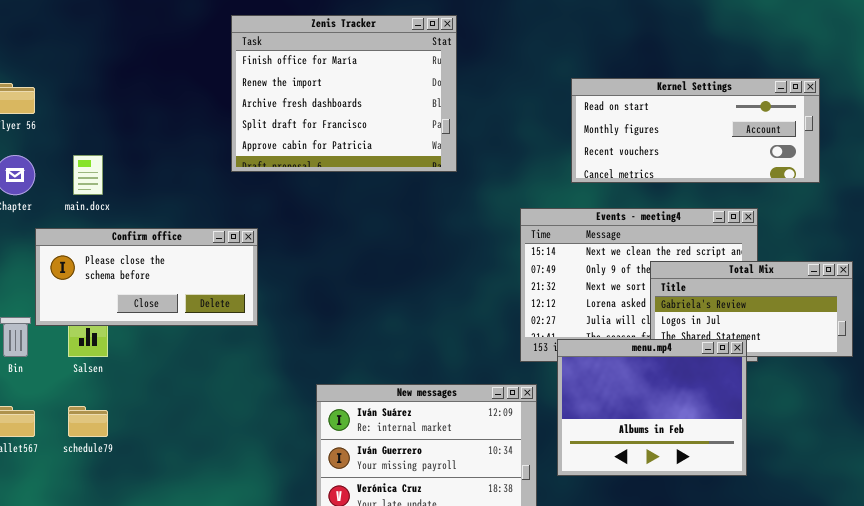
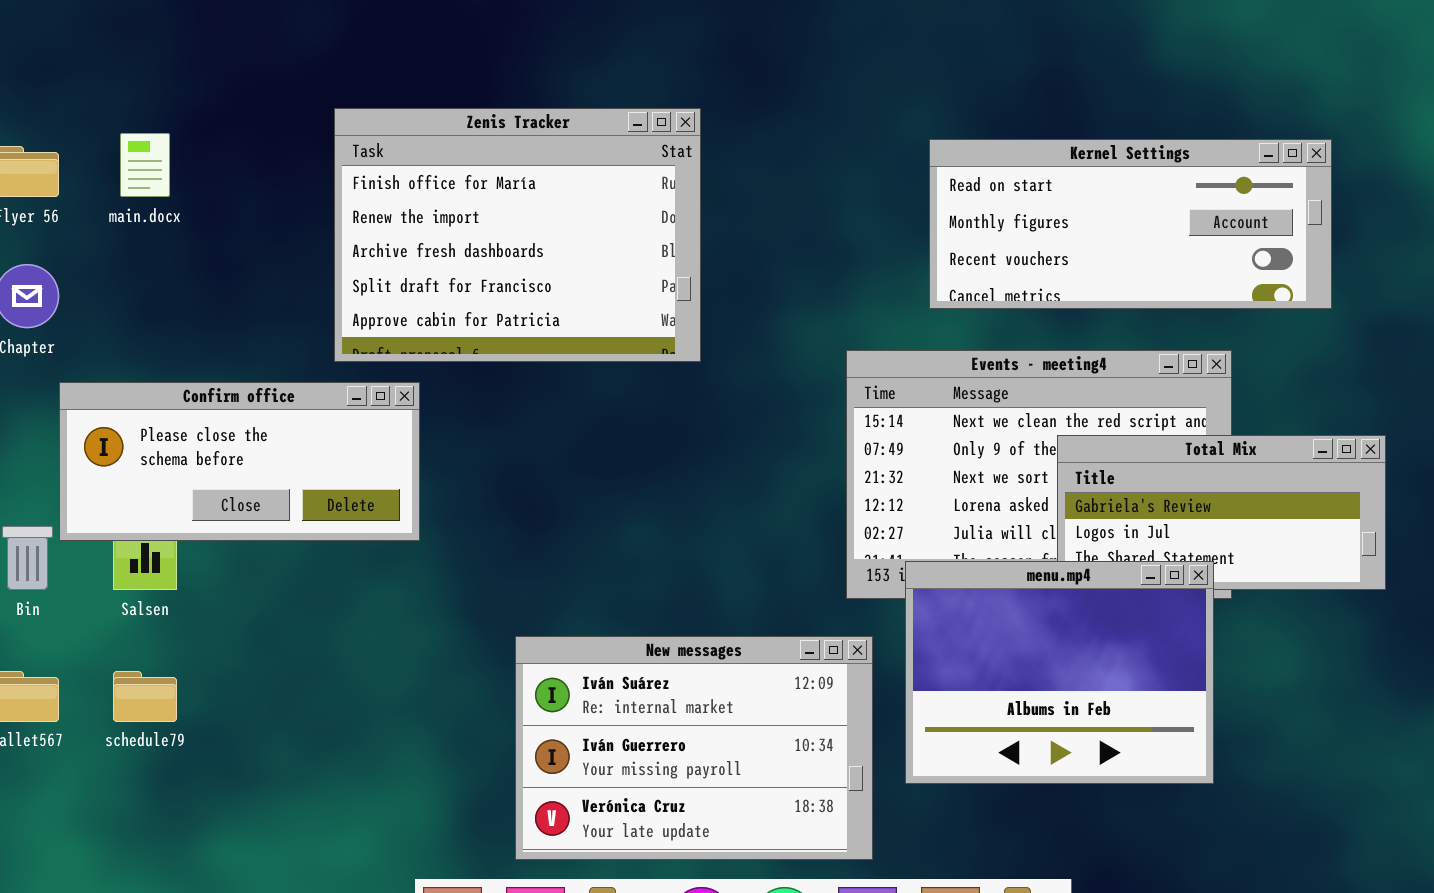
Zenis Tracker: [231,15,457,172] -> [334,108,701,362], moved
main.docx: [73,155,103,195] -> [120,133,170,197], moved

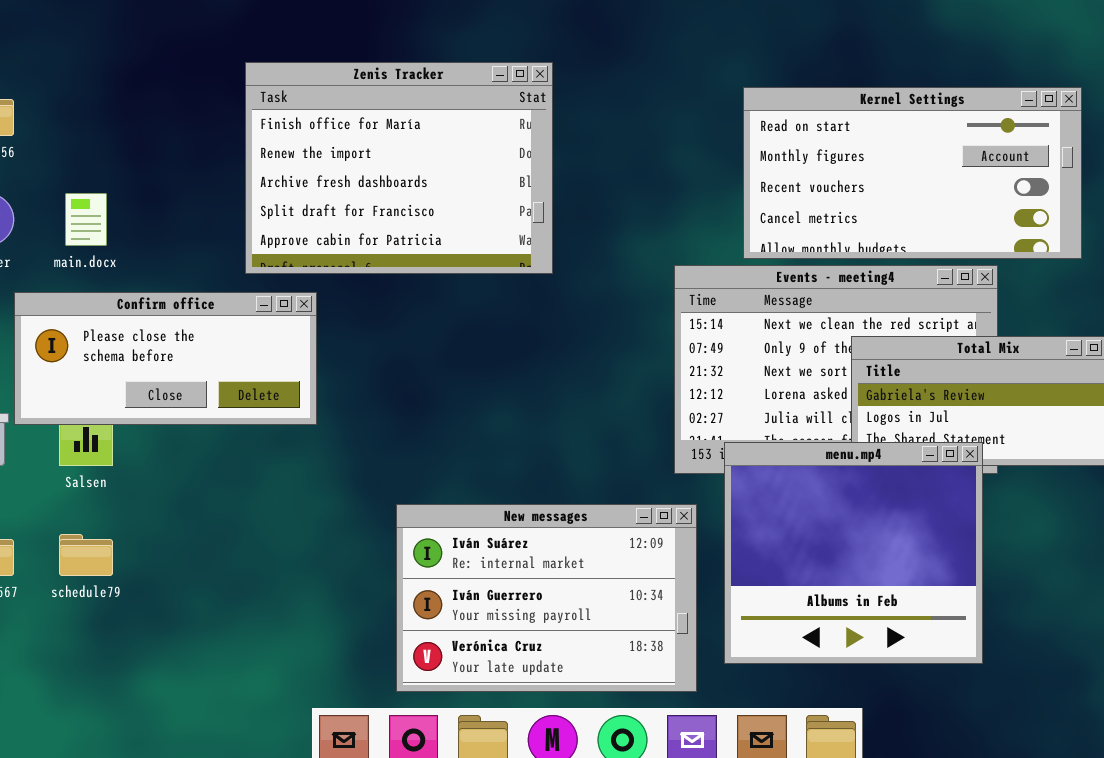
main.docx: [120,133,170,197] -> [65,193,107,246], moved
Kernel Settings: [929,139,1332,309] -> [743,87,1082,259], resized
menu.mp4: [905,561,1214,784] -> [724,442,983,664], resized

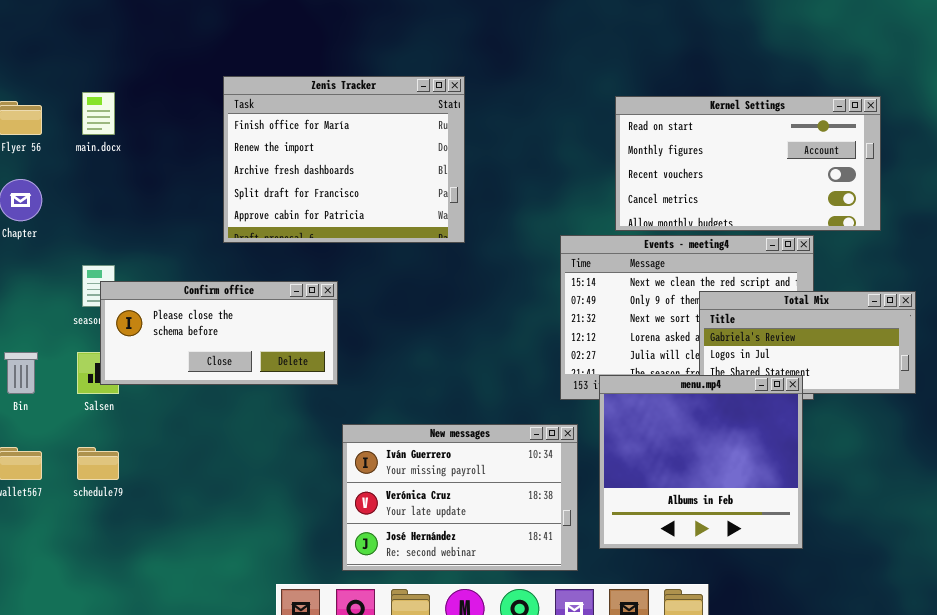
main.docx: [65,193,107,246] -> [82,92,115,135], moved
Confirm office: [14,292,317,425] -> [100,281,338,385], moved
New messages: [396,504,697,692] -> [342,424,578,571], scrolled down 1 row

